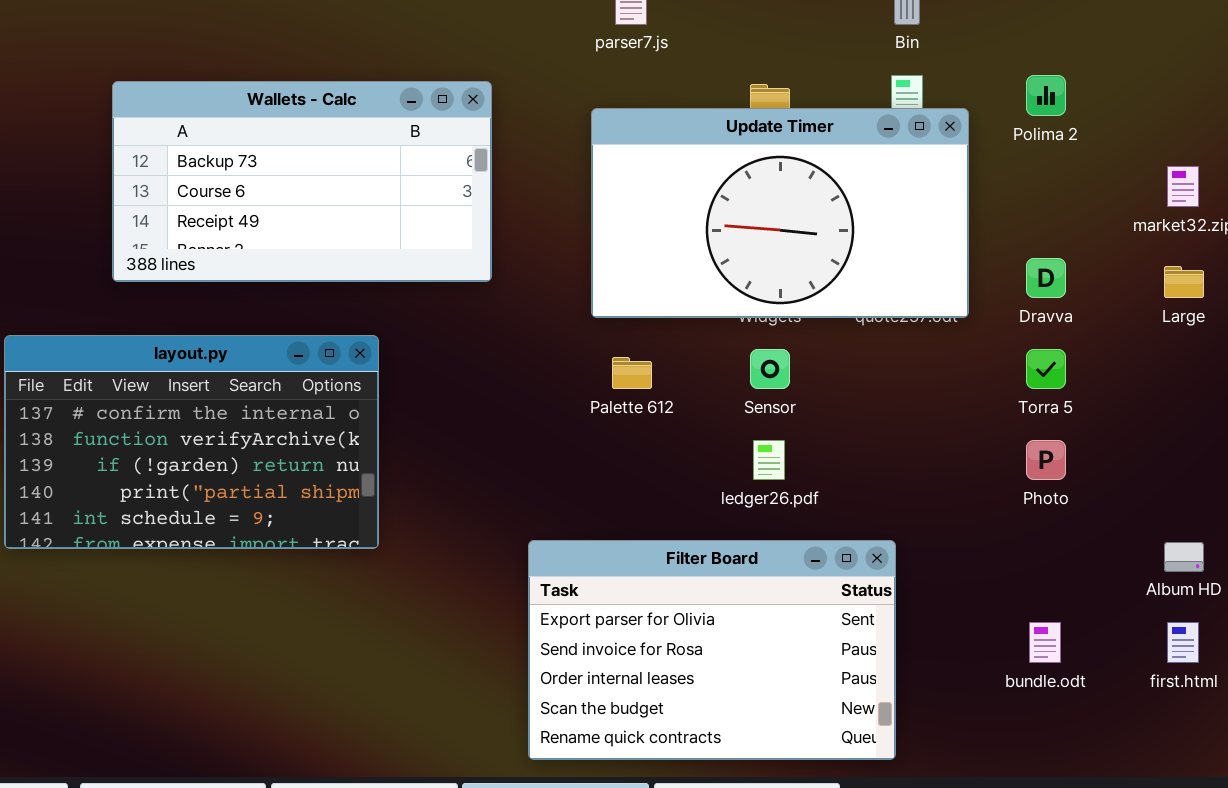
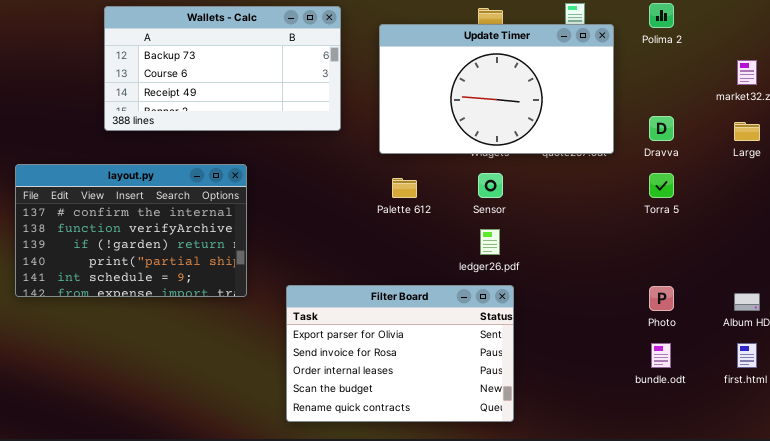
Wallets - Calc: [112,81,492,282] -> [104,6,341,131], moved
Photo: [1026,440,1066,480] -> [649,286,674,311], moved
Filter Board: [528,540,896,760] -> [286,285,514,422], moved

